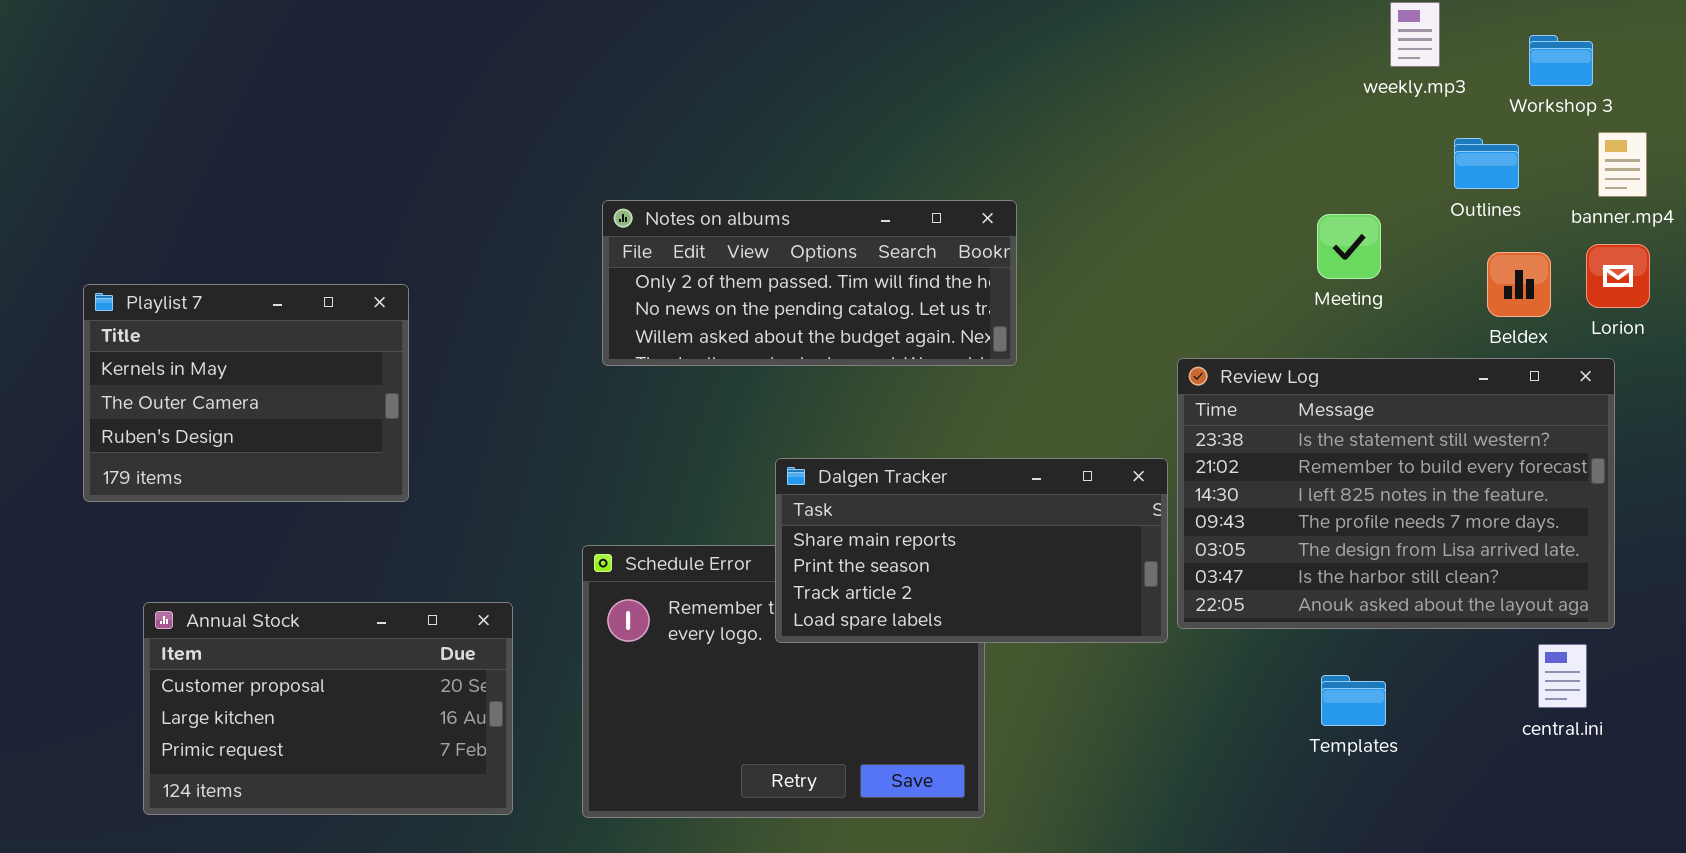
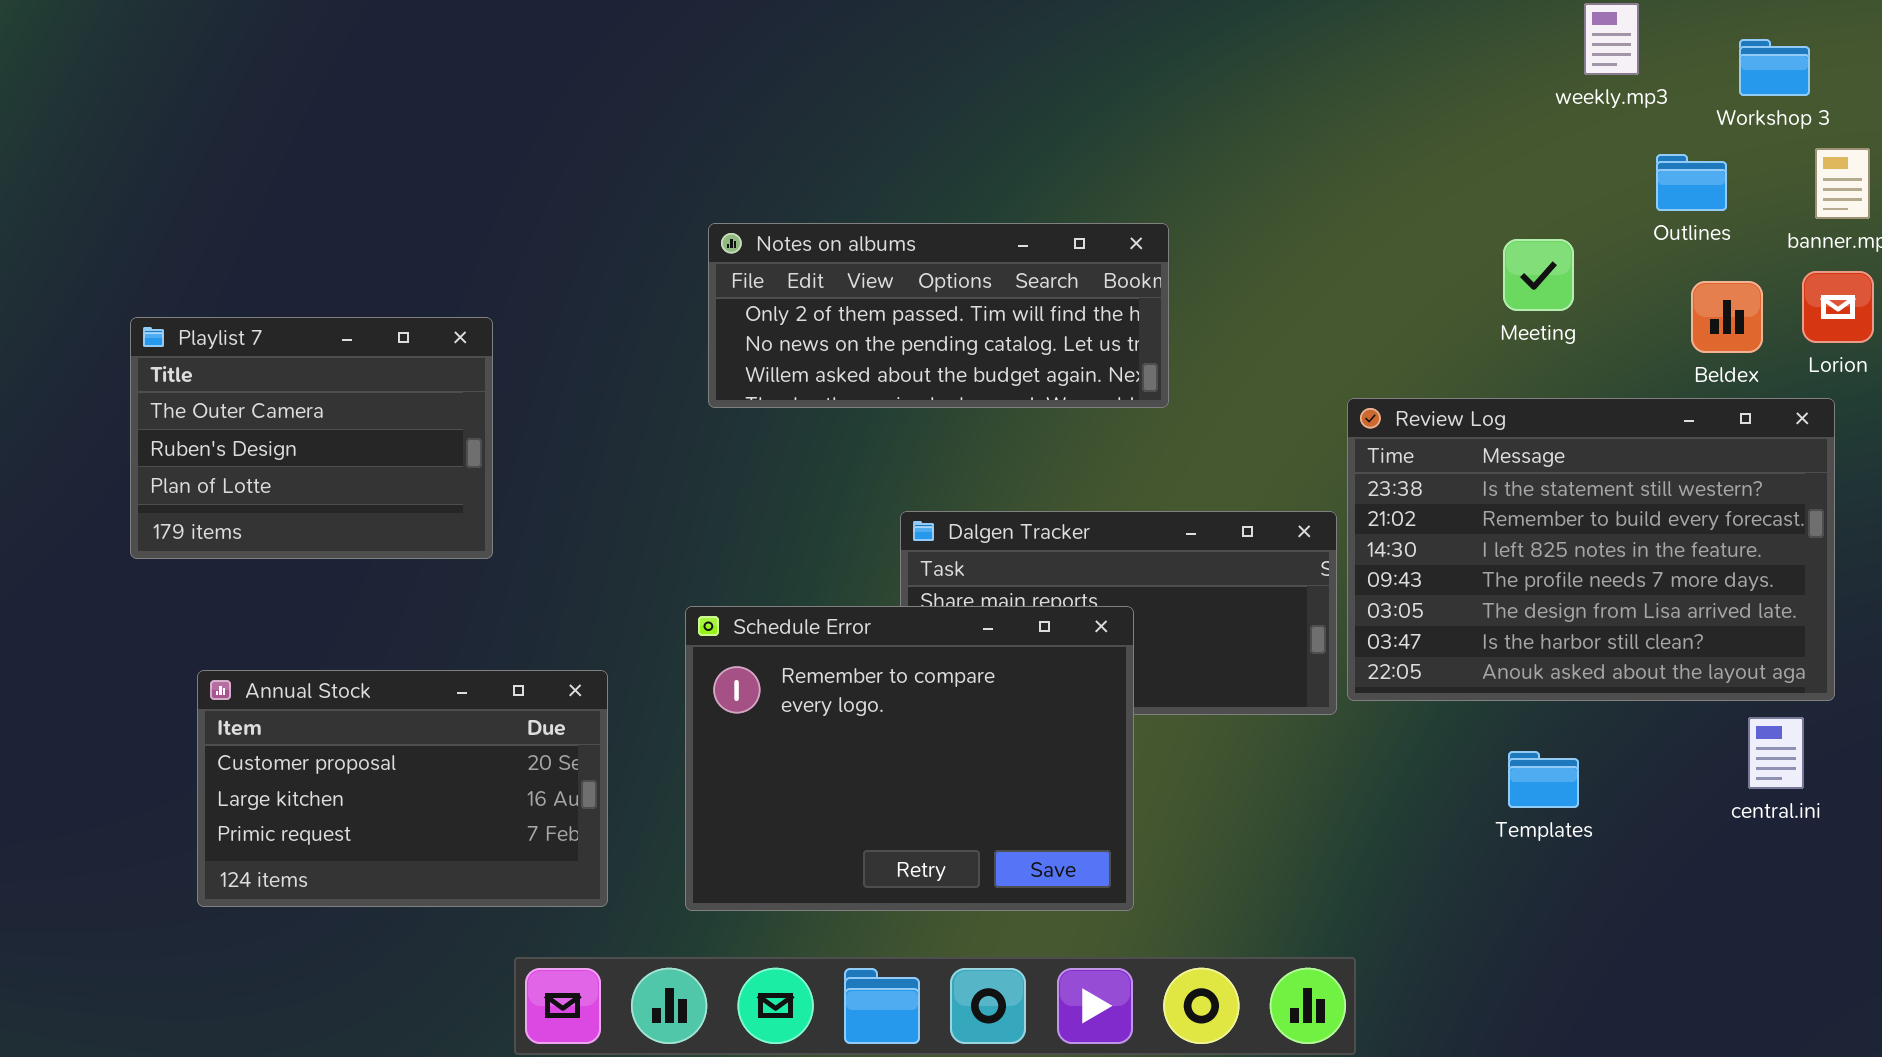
Playlist 7: [83,284,409,502] -> [130,317,493,559], scrolled down 1 row
Schedule Error: [582,545,985,818] -> [685,606,1134,911], raised

